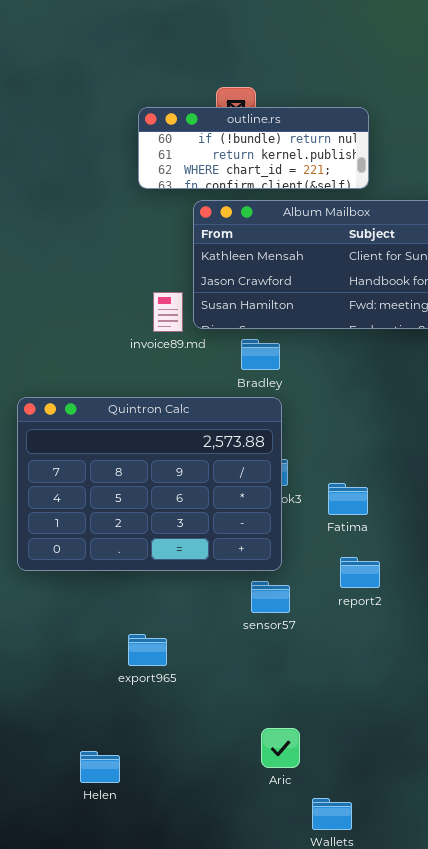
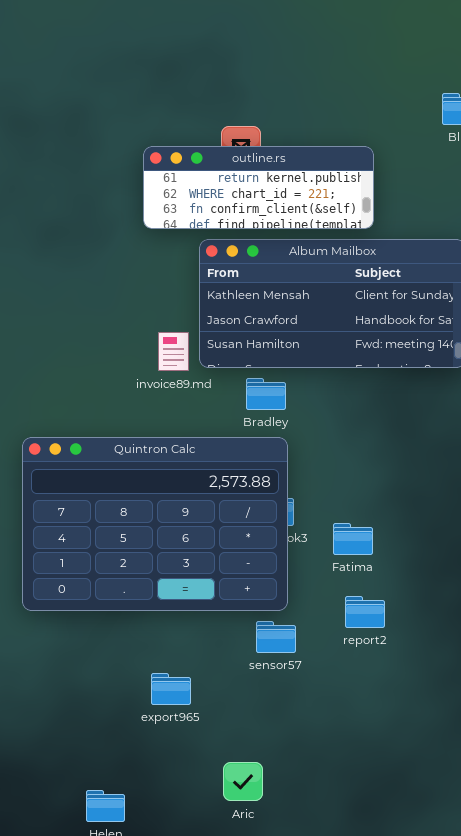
outline.rs: [138,107,369,189] -> [143,146,374,229], scrolled down 1 row
export965: [128,634,167,666] -> [151,673,191,705], moved
Aric: [261,728,300,768] -> [223,762,263,801], moved

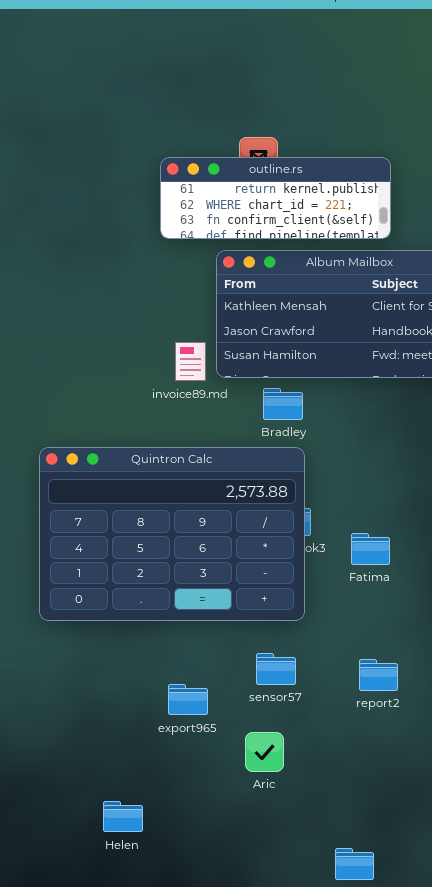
report2: [345,596,385,628] -> [359,659,398,691], moved
sensor57: [256,621,296,653] -> [256,653,296,685], moved
Aric: [223,762,263,801] -> [245,732,284,772], moved

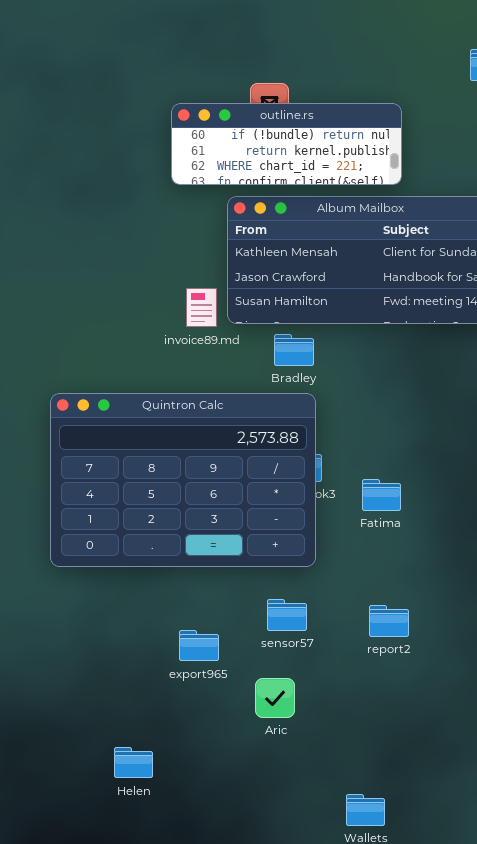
outline.rs: [160,157,391,239] -> [171,103,402,185], scrolled up 1 row

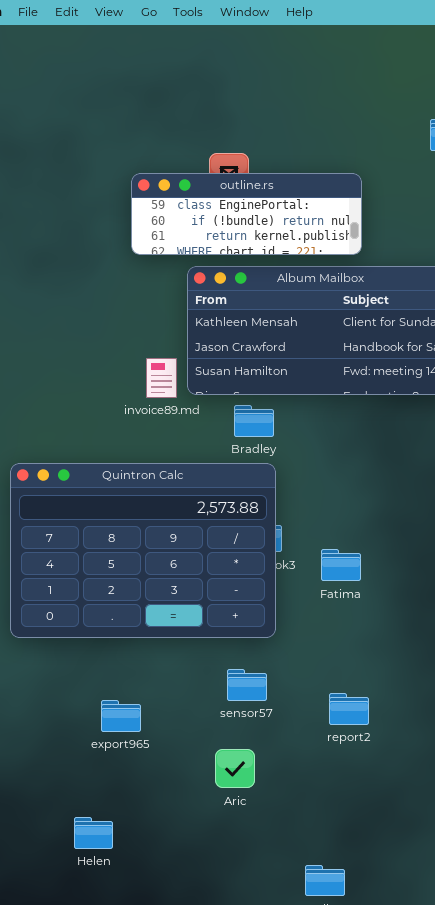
outline.rs: [171,103,402,185] -> [131,173,362,255], scrolled up 1 row
report2: [369,605,409,637] -> [329,693,369,725], moved
export965: [179,630,219,661] -> [101,700,141,732], moved

